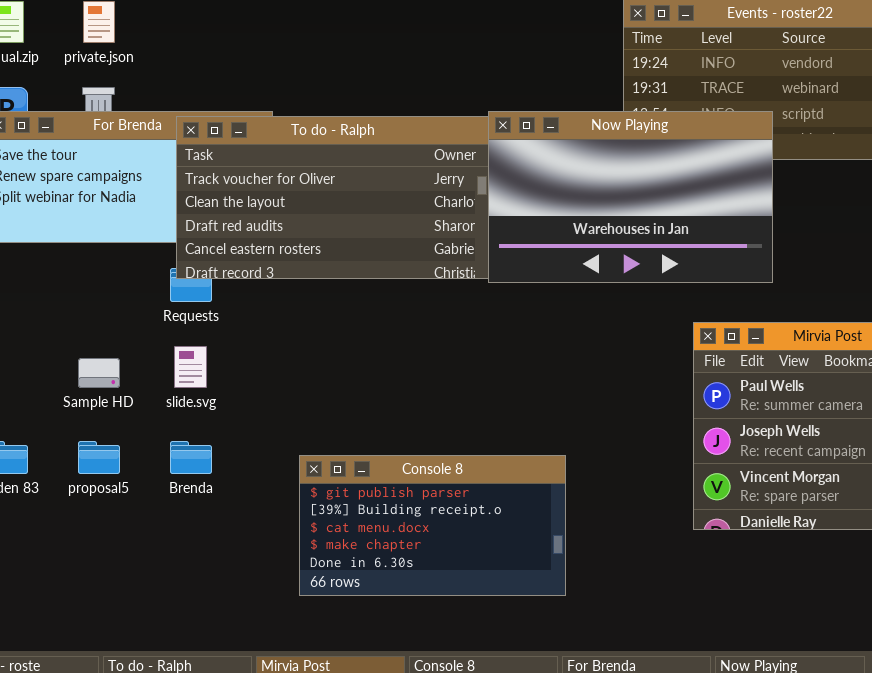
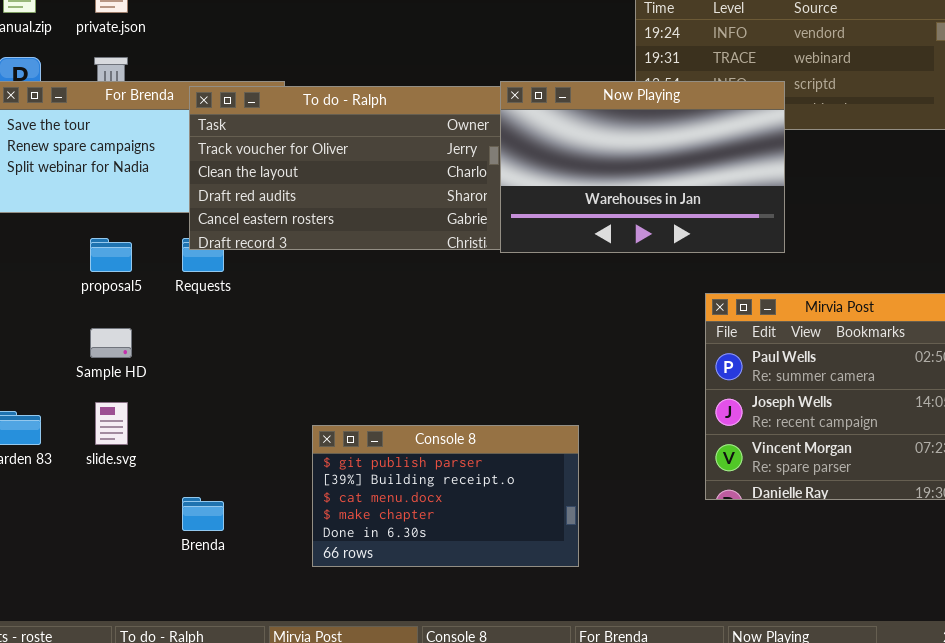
slide.svg: [174,346,207,388] -> [95,402,128,445], moved
proposal5: [78,441,120,474] -> [90,238,132,272], moved
Brenda: [170,441,212,474] -> [182,497,224,531], moved

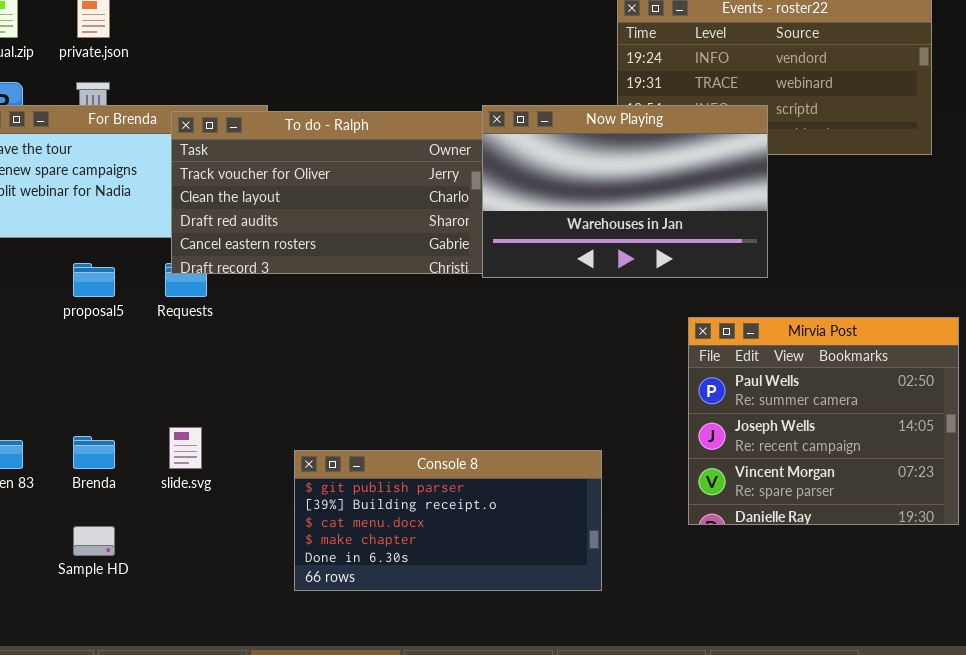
Sample HD: [90,328,132,358] -> [73,526,115,556], moved
slide.svg: [95,402,128,445] -> [169,427,202,469], moved
Console 8: [312,425,579,567] -> [294,450,602,591], resized
Brenda: [182,497,224,531] -> [73,436,115,469], moved

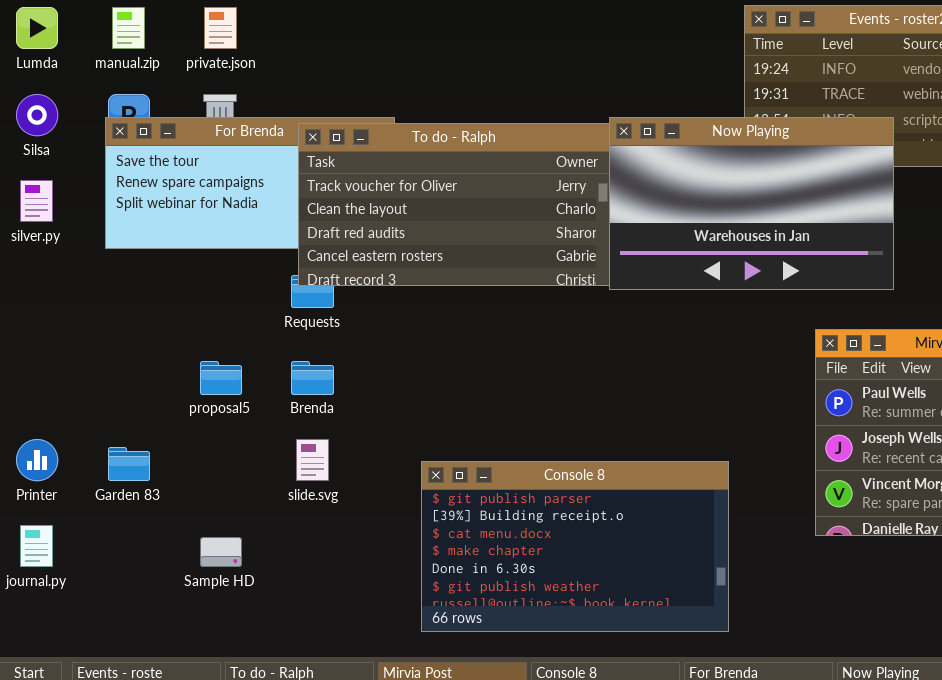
proposal5: [73,263,115,297] -> [200,361,242,395], moved
Brenda: [73,436,115,469] -> [291,361,334,395], moved
Console 8: [294,450,602,591] -> [421,461,729,632], resized

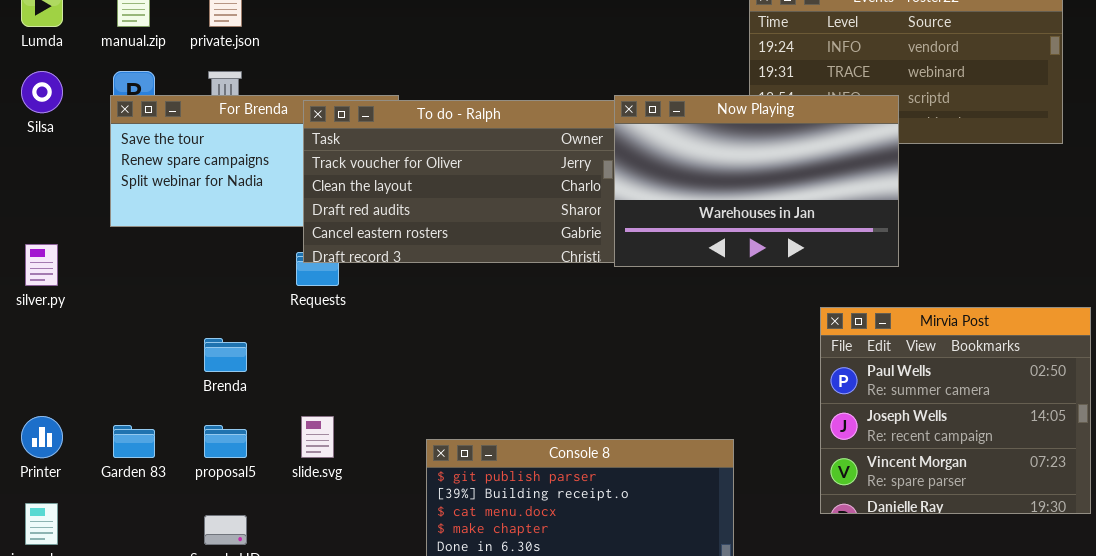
silver.py: [20,180,53,222] -> [25,244,58,286], moved
proposal5: [200,361,242,395] -> [204,425,247,458], moved
Brenda: [291,361,334,395] -> [204,338,247,372], moved

